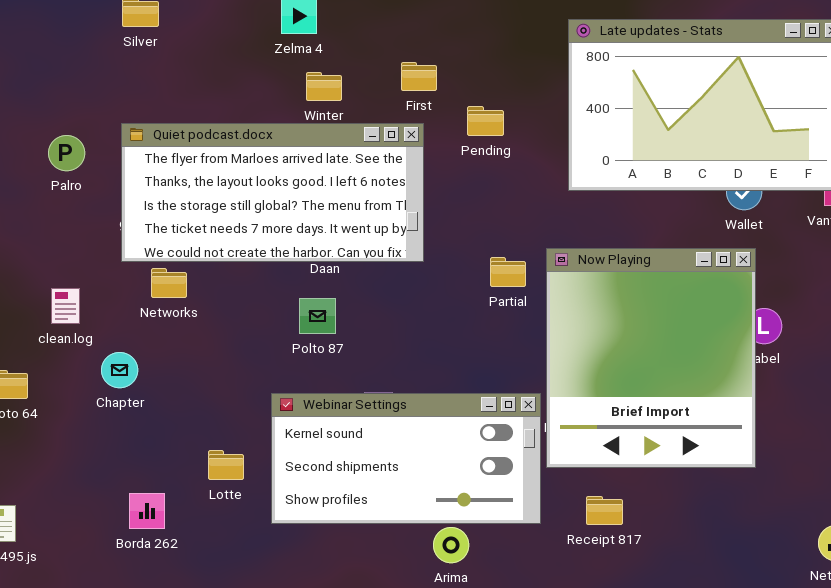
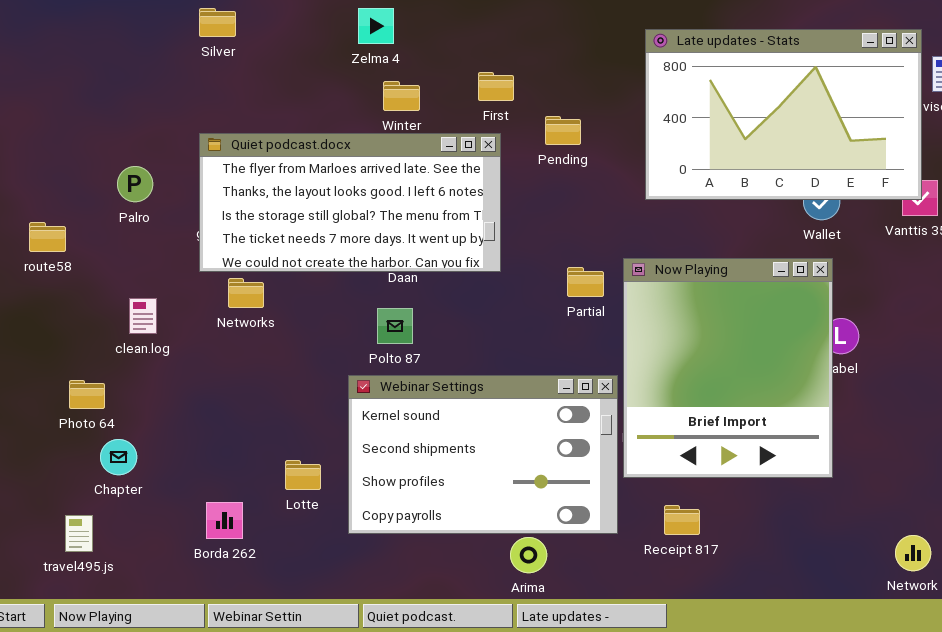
Palro: [48,135,85,171] -> [117,166,153,202], moved
Chapter: [101,352,138,388] -> [100,439,137,475], moved
Webinar Settings: [271,393,541,524] -> [348,375,618,534], resized

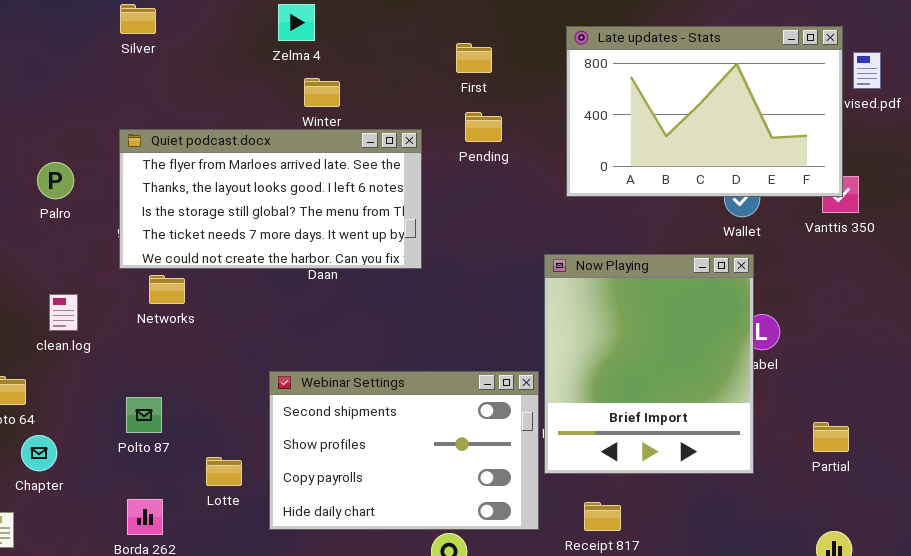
First: [478,72,514,101] -> [456,43,492,73], moved
Partial: [567,267,604,297] -> [813,422,849,452], moved
Polto 87: [377,308,413,344] -> [126,397,162,433], moved
Webinar Settings: [348,375,618,534] -> [269,371,539,530], scrolled down 1 row

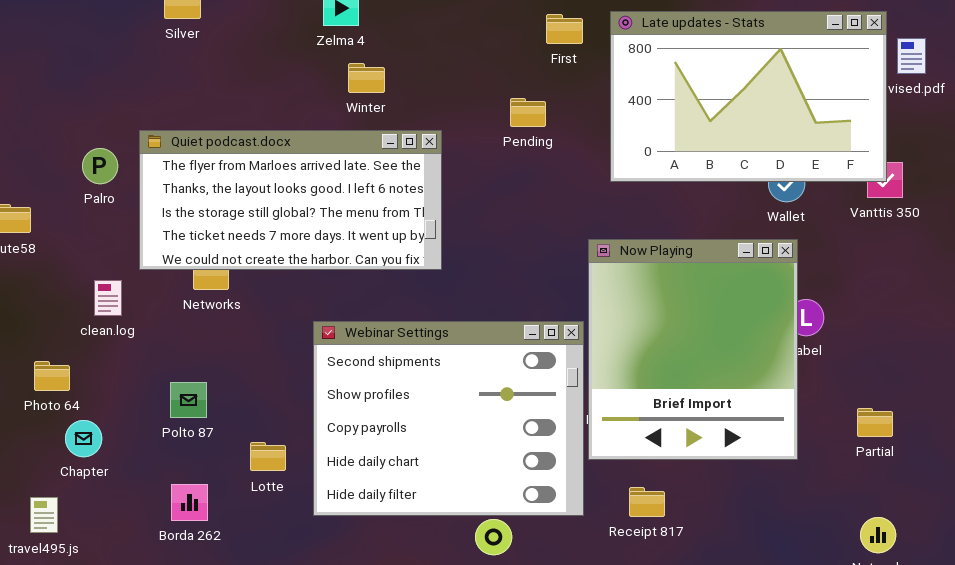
First: [456,43,492,73] -> [546,14,583,44], moved
Quiet podcast.docx: [119,129,422,269] -> [139,130,442,270], moved
Webinar Settings: [269,371,539,530] -> [313,321,584,516], resized

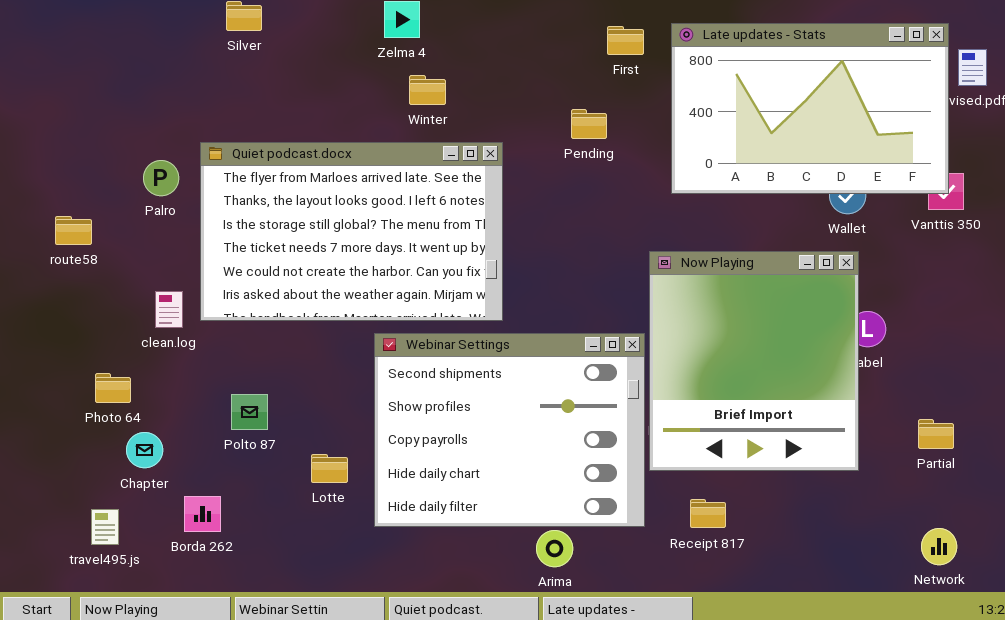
Quiet podcast.docx: [139,130,442,270] -> [200,142,503,321], resized
Borda 262: [171,484,208,521] -> [184,496,221,532], moved

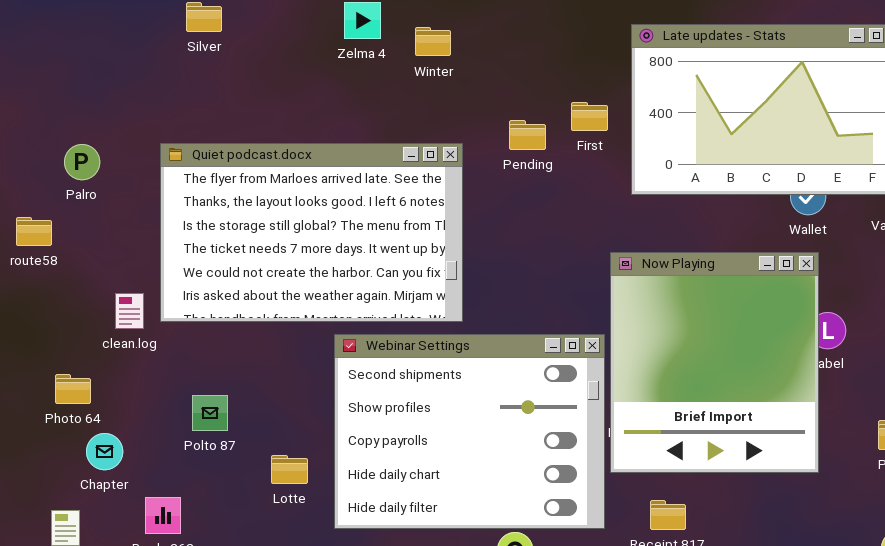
First: [607,26,644,55] -> [571,102,608,131], moved
Winter: [409,75,446,105] -> [415,27,451,56], moved
Pending: [571,109,607,139] -> [509,120,546,150], moved
Palro: [143,160,179,196] -> [64,144,100,180], moved

